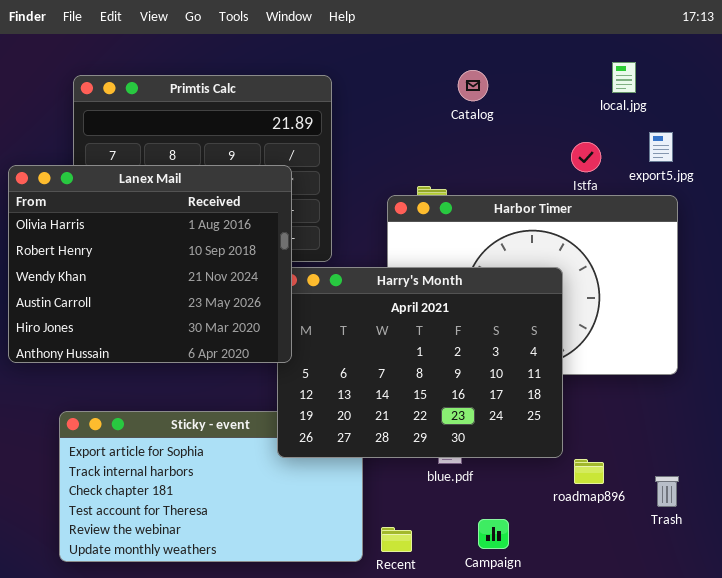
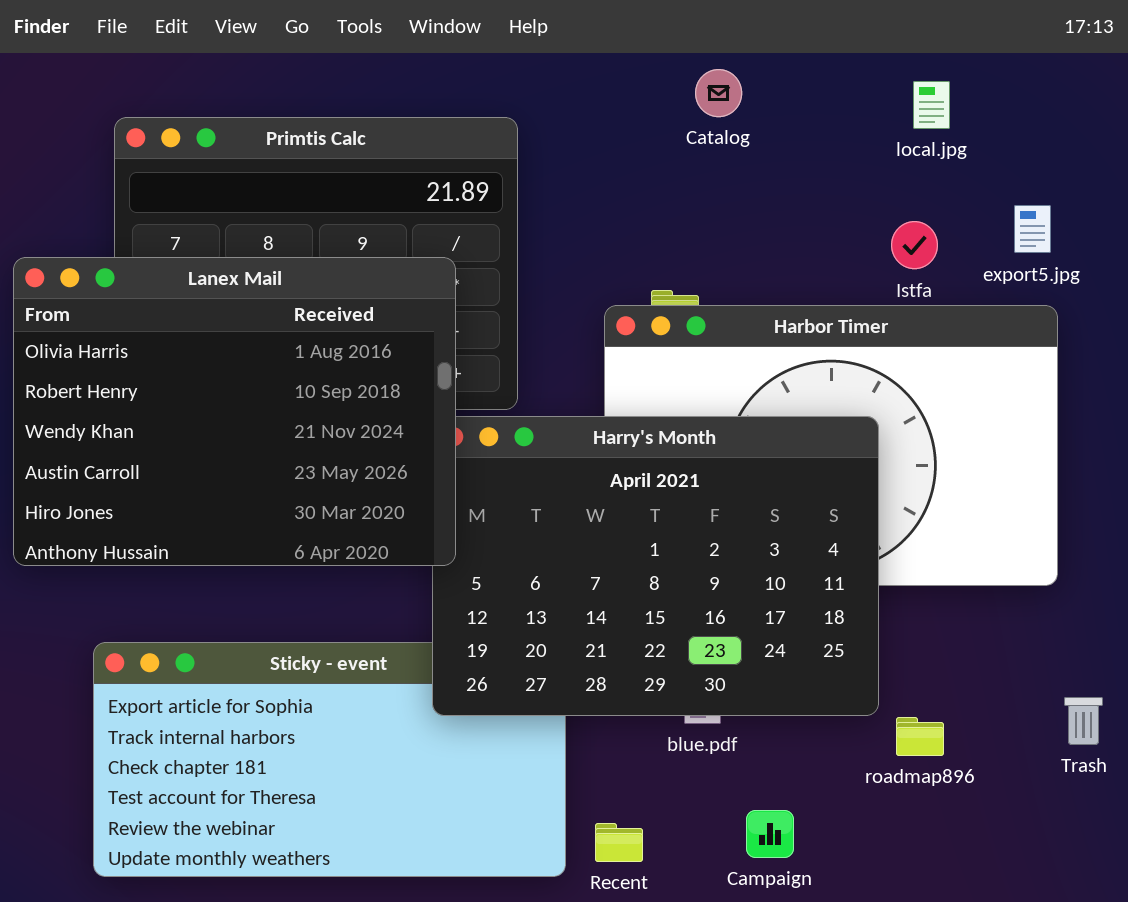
local.jpg: [612,62,636,93] -> [913,81,950,129], moved
Catalog: [458,70,488,101] -> [695,69,742,117], moved
Trash: [655,476,679,507] -> [1064,697,1103,745], moved

